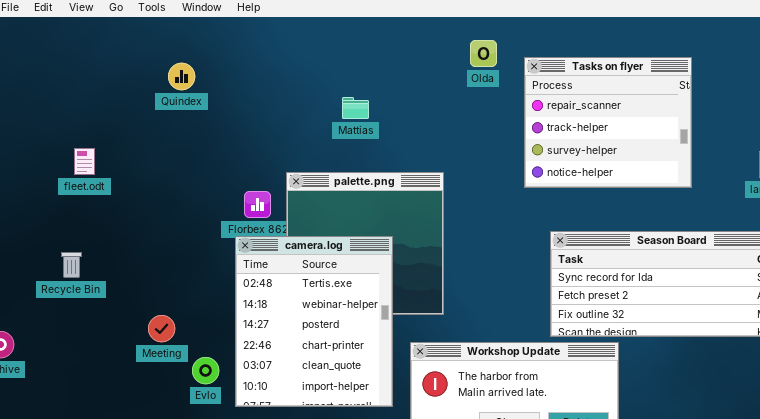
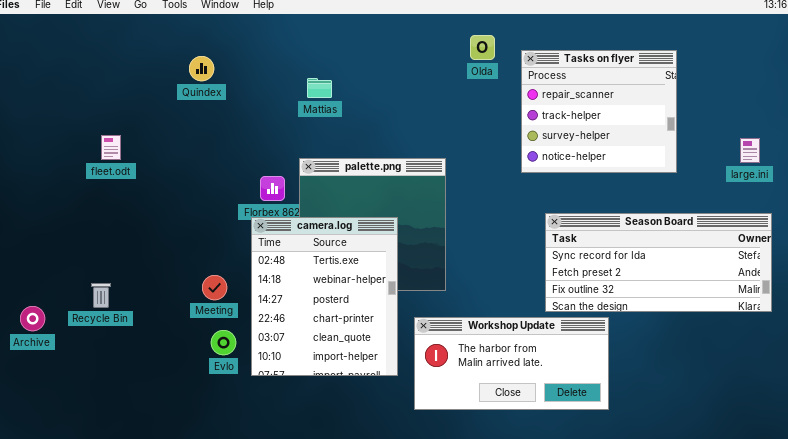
Mattias: [342,97,369,119] -> [307,78,332,98], moved
Recycle Bin: [61,252,82,278] -> [91,283,111,308], moved
Meeting: [148,315,175,342] -> [202,275,227,300], moved

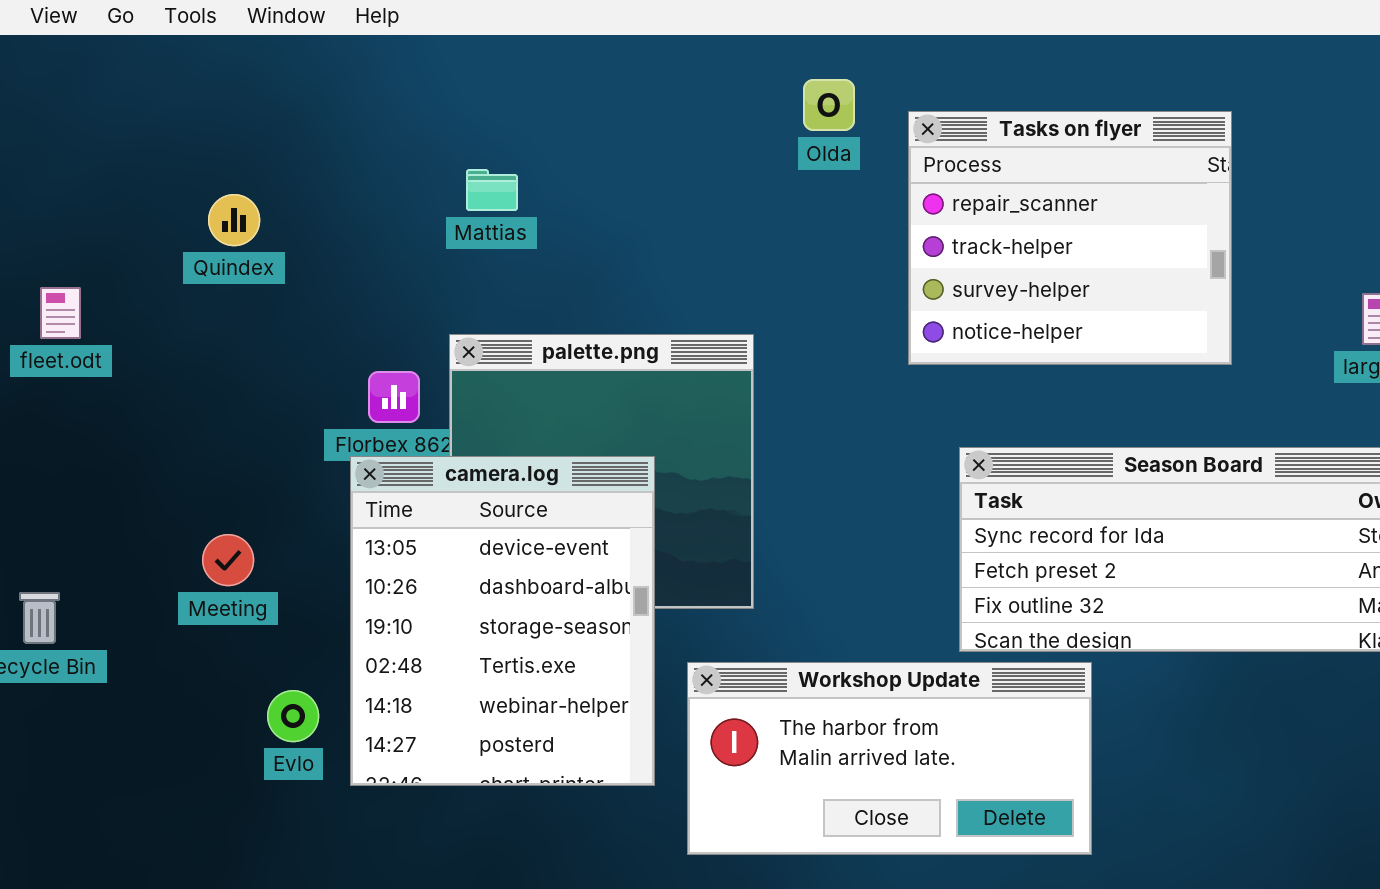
Quindex: [189,56,214,81] -> [208,194,260,246], moved
camera.log: [251,217,398,376] -> [350,456,655,786], scrolled up 3 rows
Meeting: [202,275,227,300] -> [202,534,254,586], moved

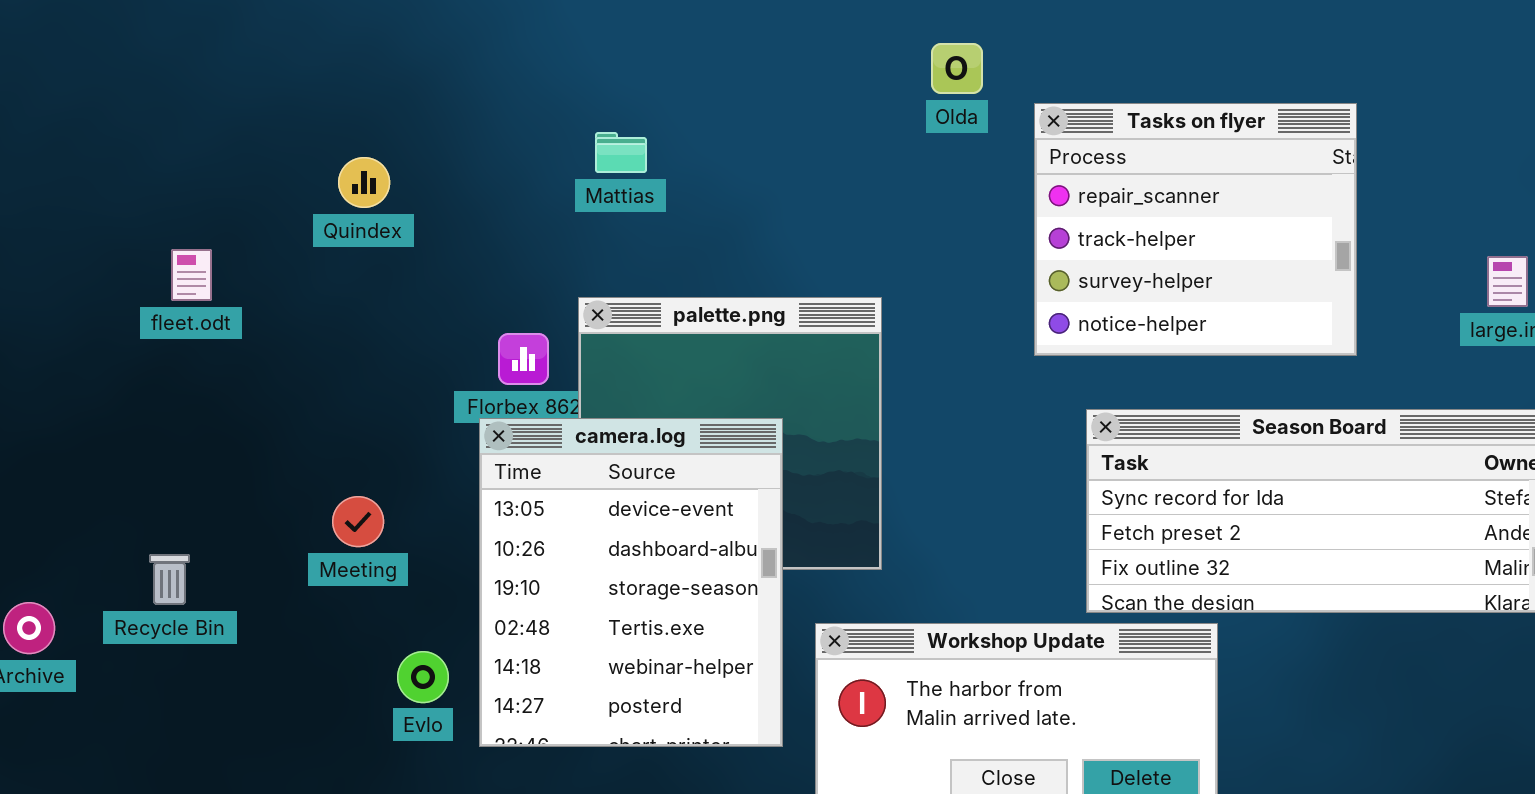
Tasks on flyer: [908,111,1232,365] -> [1034,103,1357,356], moved

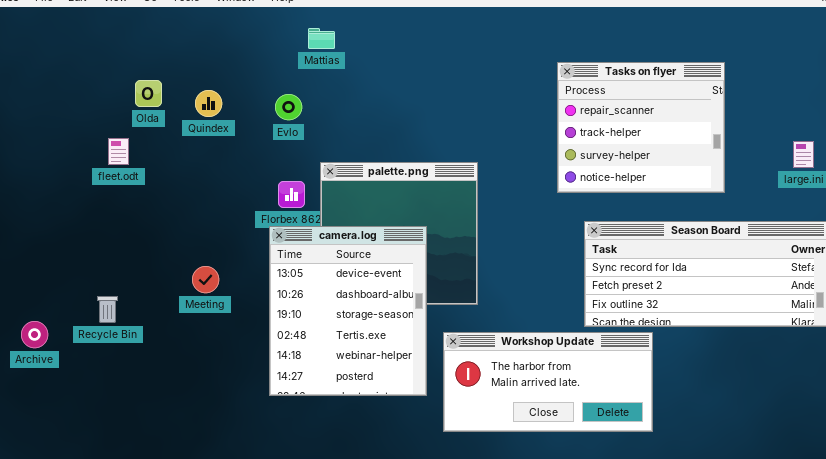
Olda: [931,43,983,94] -> [135,80,162,107], moved
Mattias: [595,132,647,173] -> [308,28,335,49], moved
Evlo: [397,651,449,703] -> [275,94,302,120], moved

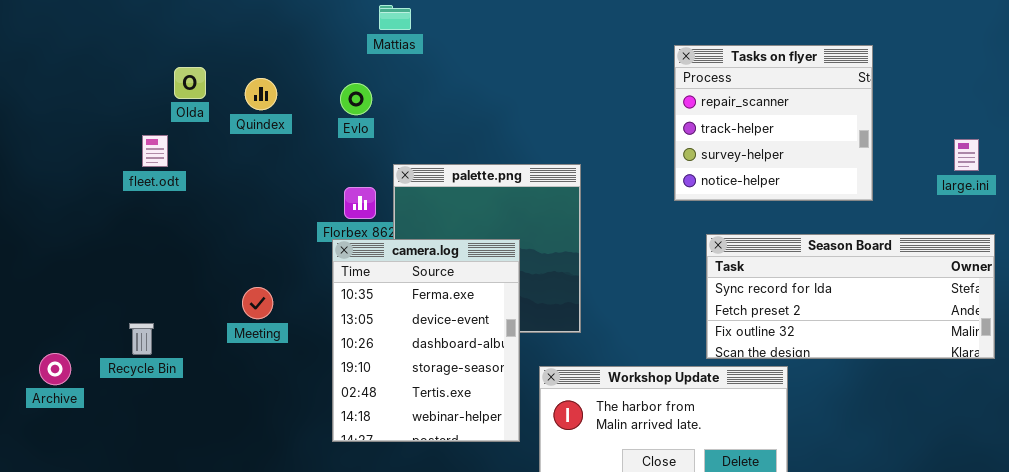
camera.log: [269,226,427,396] -> [332,239,520,442], scrolled up 1 row

